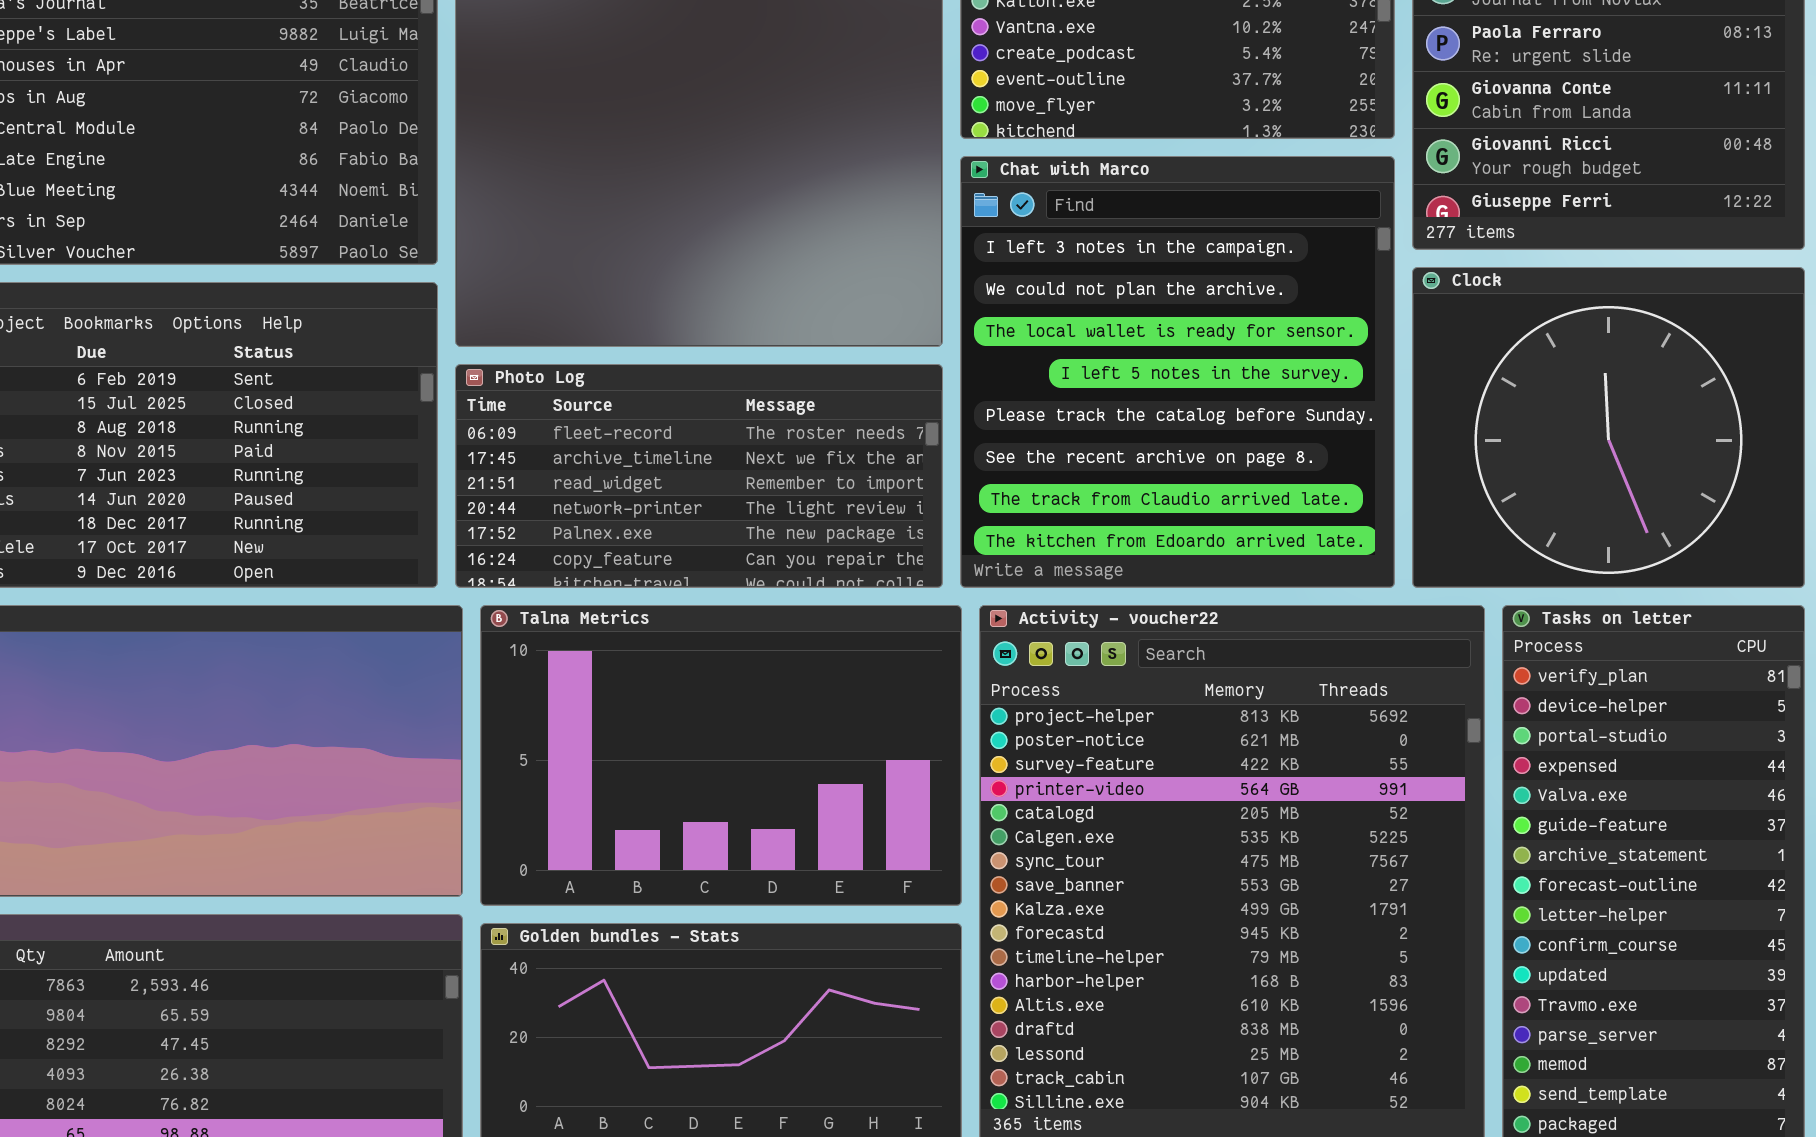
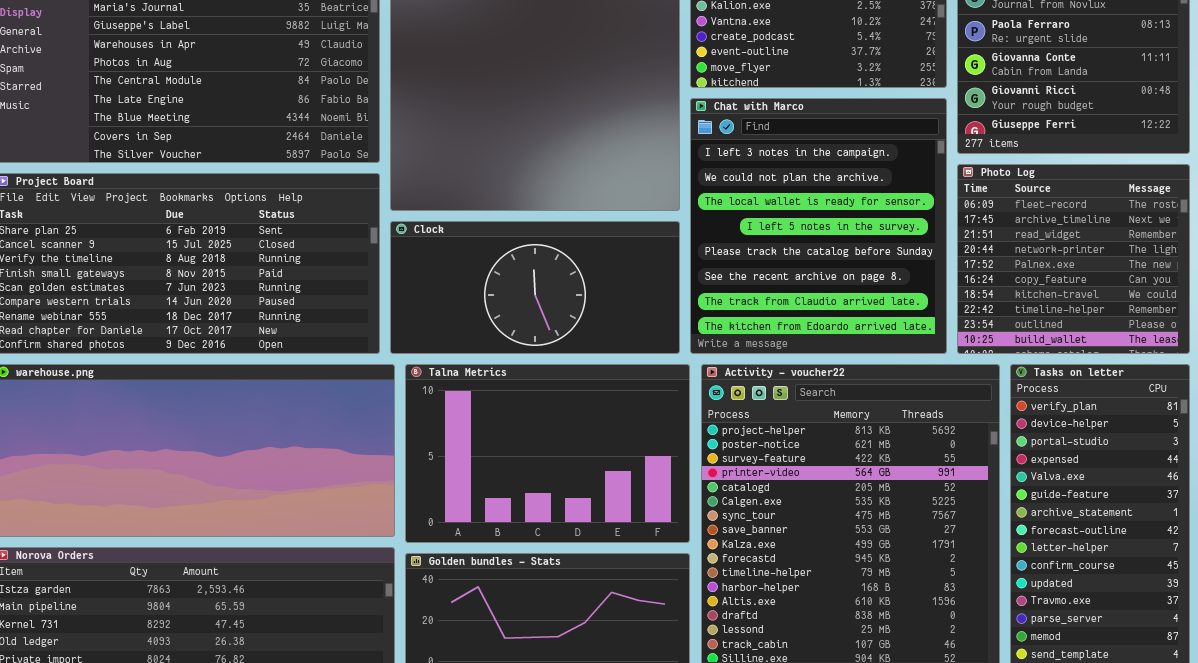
Clock: [1412,267,1805,588] -> [390,221,680,354], moved, resized
Photo Log: [455,364,943,588] -> [957,164,1190,354], moved, resized

